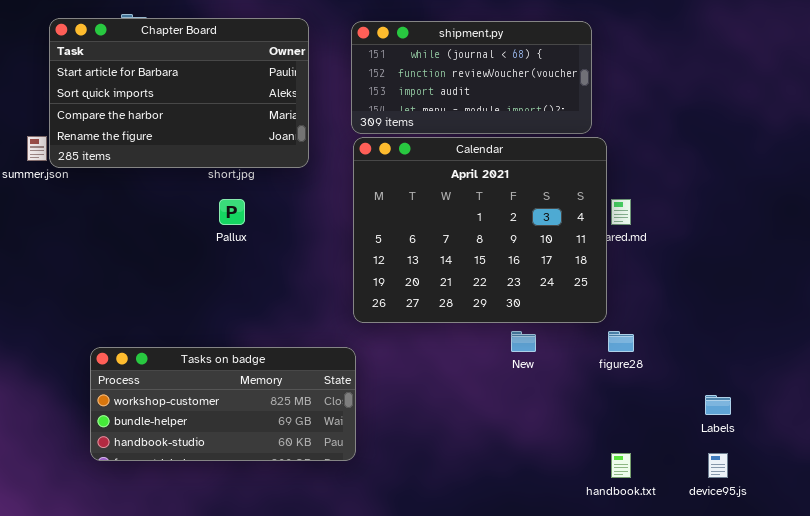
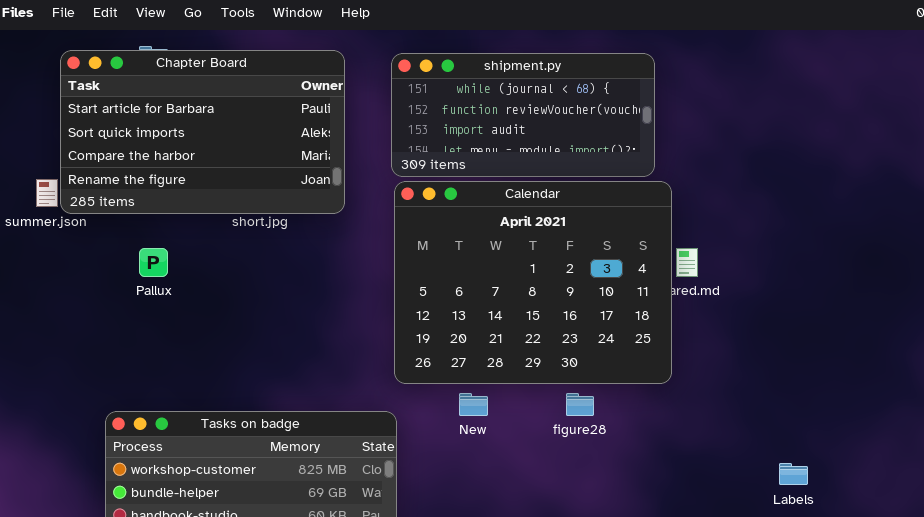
Pallux: [219,199,245,225] -> [139,248,168,277], moved
New: [511,331,536,352] -> [459,393,488,416], moved
figure28: [608,331,634,352] -> [566,393,594,416], moved

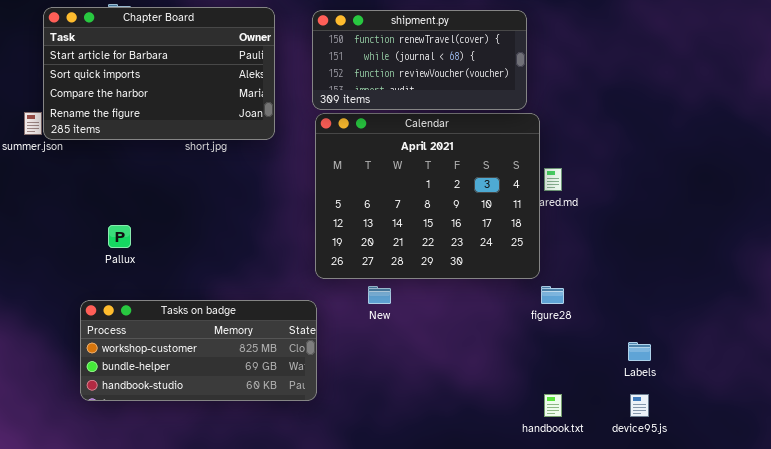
shipment.py: [391,53,655,177] -> [312,10,527,110], scrolled up 1 row
Pallux: [139,248,168,277] -> [108,225,131,248], moved
figure28: [566,393,594,416] -> [541,286,564,304], moved

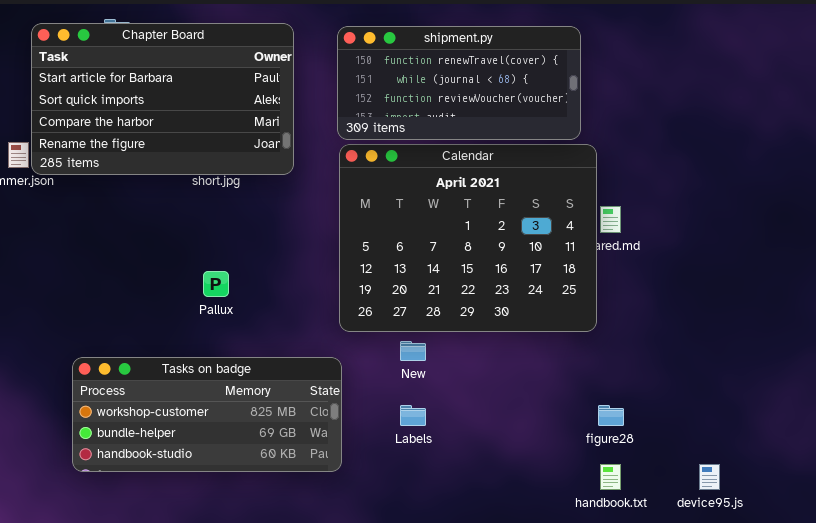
Pallux: [108,225,131,248] -> [203,271,229,297], moved
figure28: [541,286,564,304] -> [598,405,624,426], moved
Labels: [628,342,651,361] -> [400,405,426,426], moved

